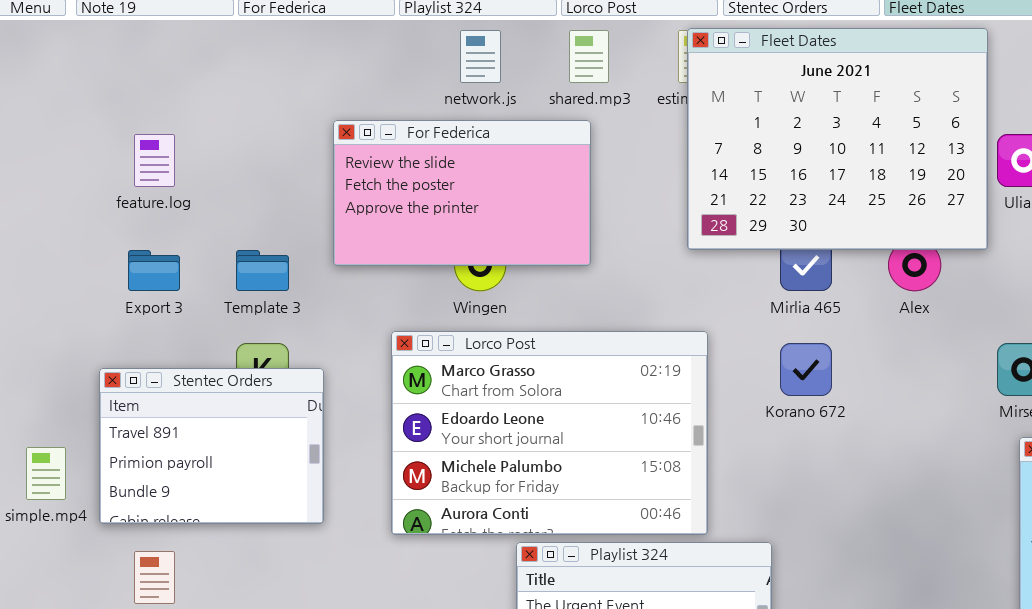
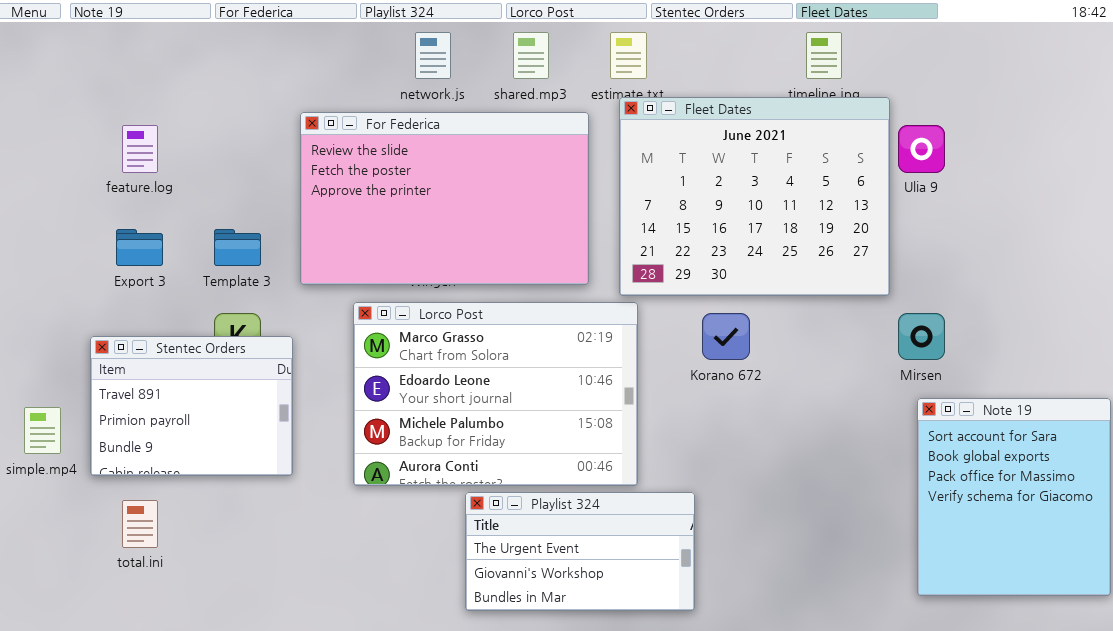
Fleet Dates: [687,28,988,250] -> [619,97,890,296], moved
For Federica: [333,120,591,266] -> [300,112,589,285], resized

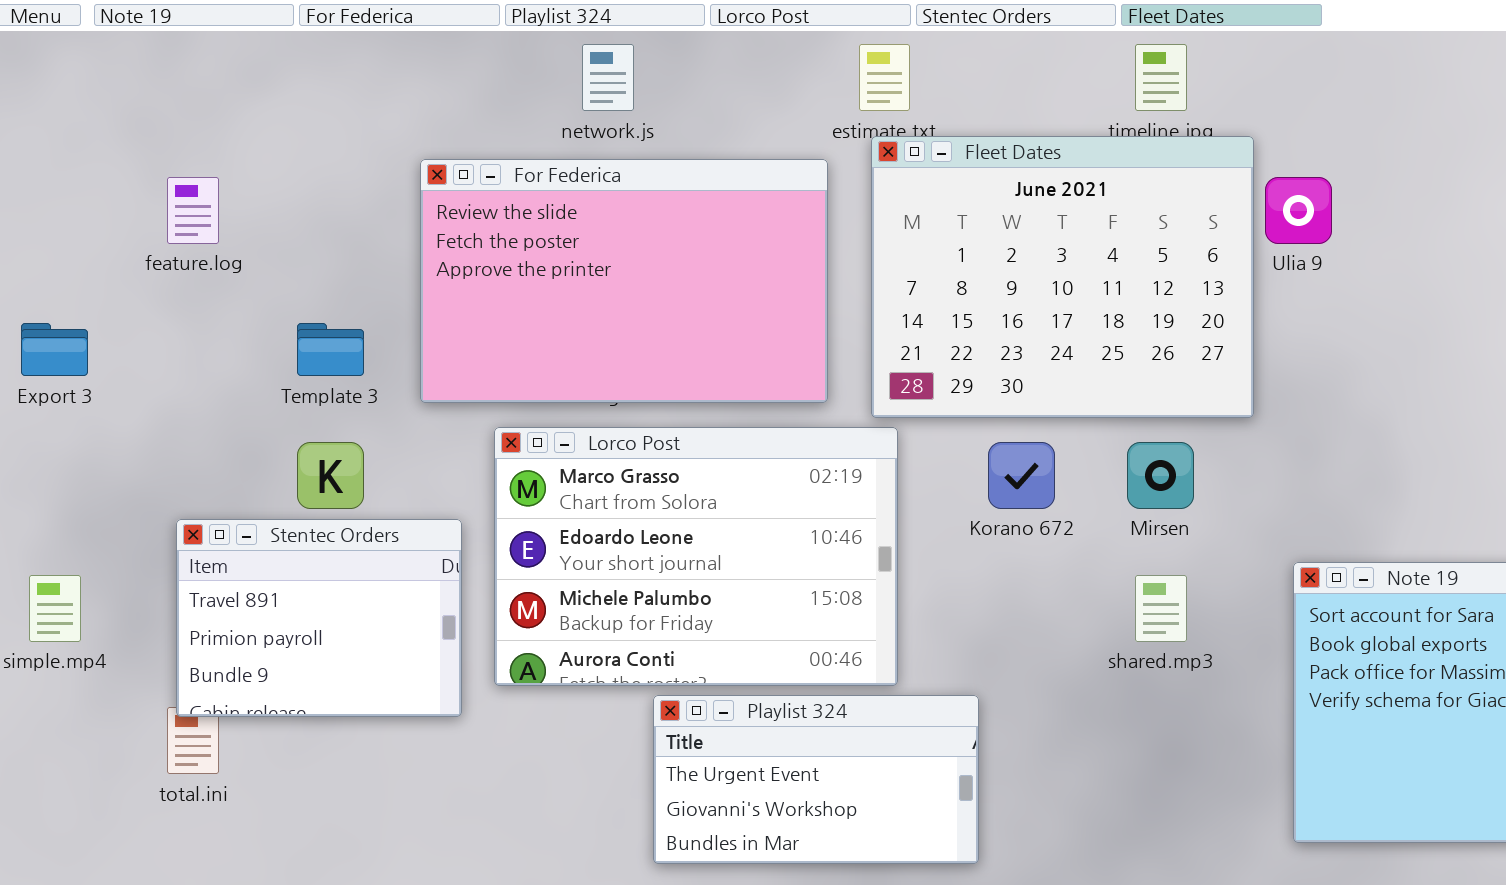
shared.mp3: [513,32,549,79] -> [1135,575,1187,642], moved
Export 3: [116,229,163,266] -> [21,323,88,376], moved
Mirsen: [898,313,945,360] -> [1127,442,1194,509], moved
Stentec Orders: [90,336,293,476] -> [176,519,462,717], moved

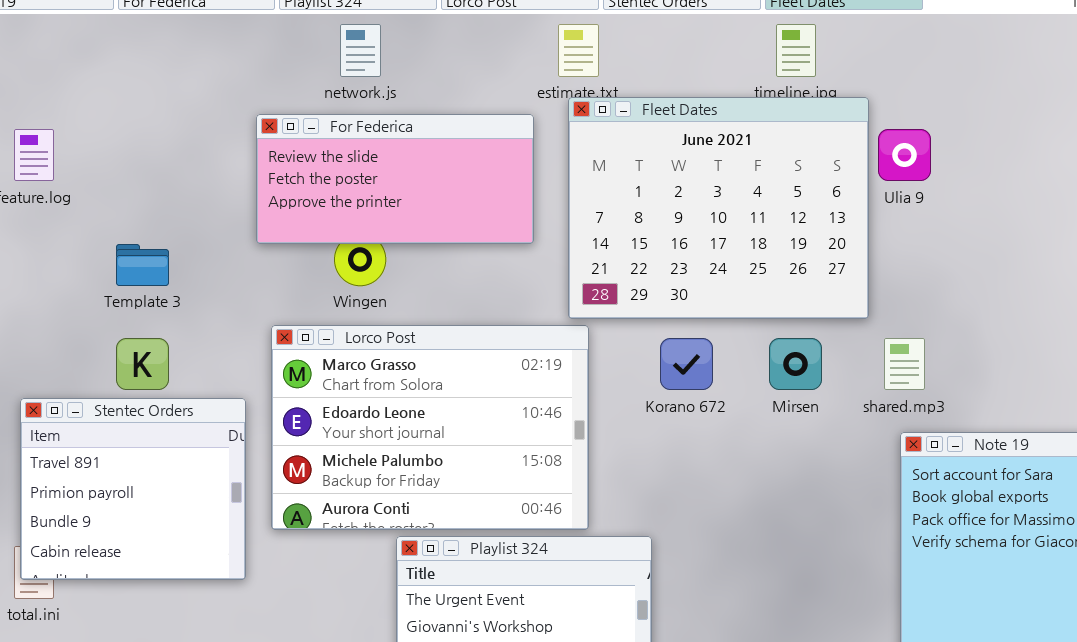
For Federica: [420,159,828,403] -> [256,114,534,244], resized
Stentec Orders: [176,519,462,717] -> [20,398,246,580], resized
shared.mp3: [1135,575,1187,642] -> [884,338,925,390], moved

